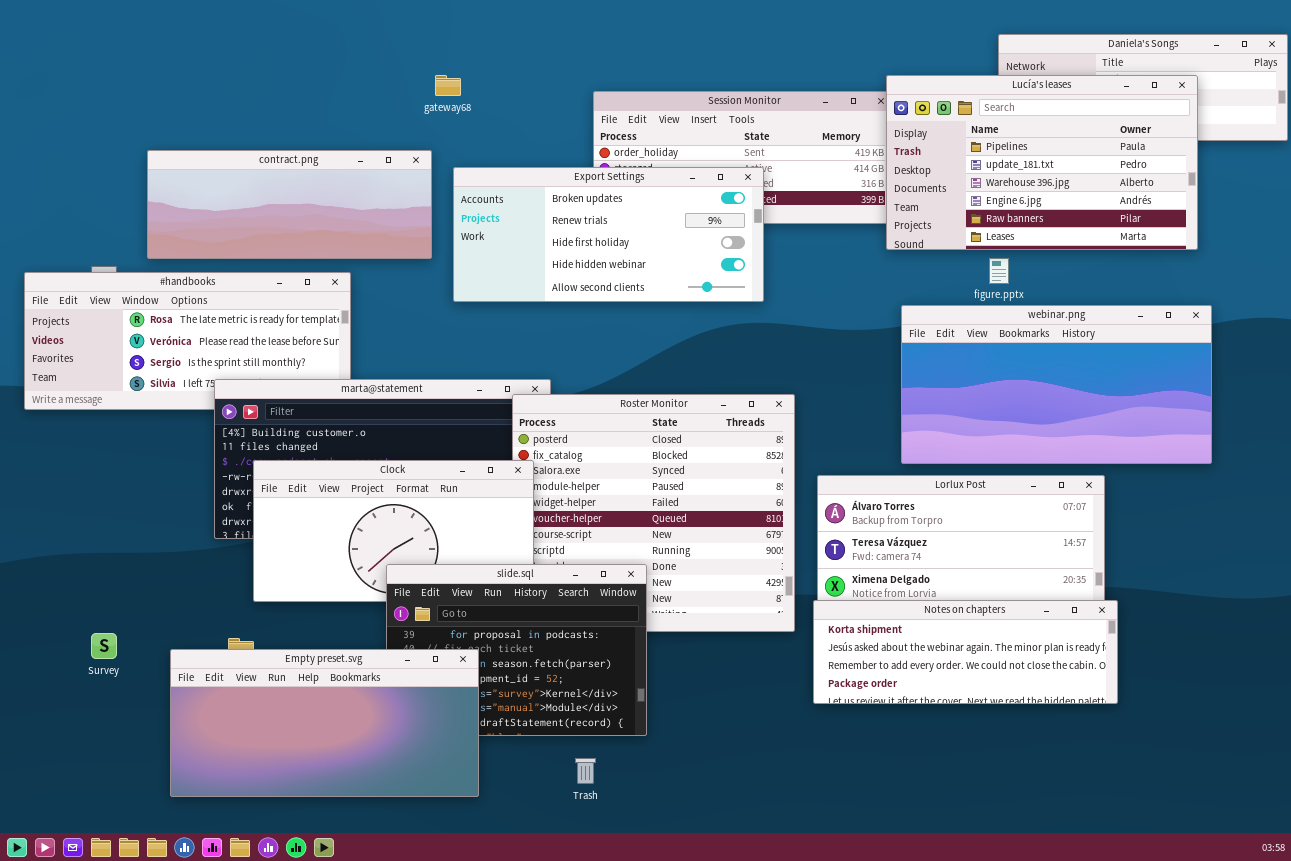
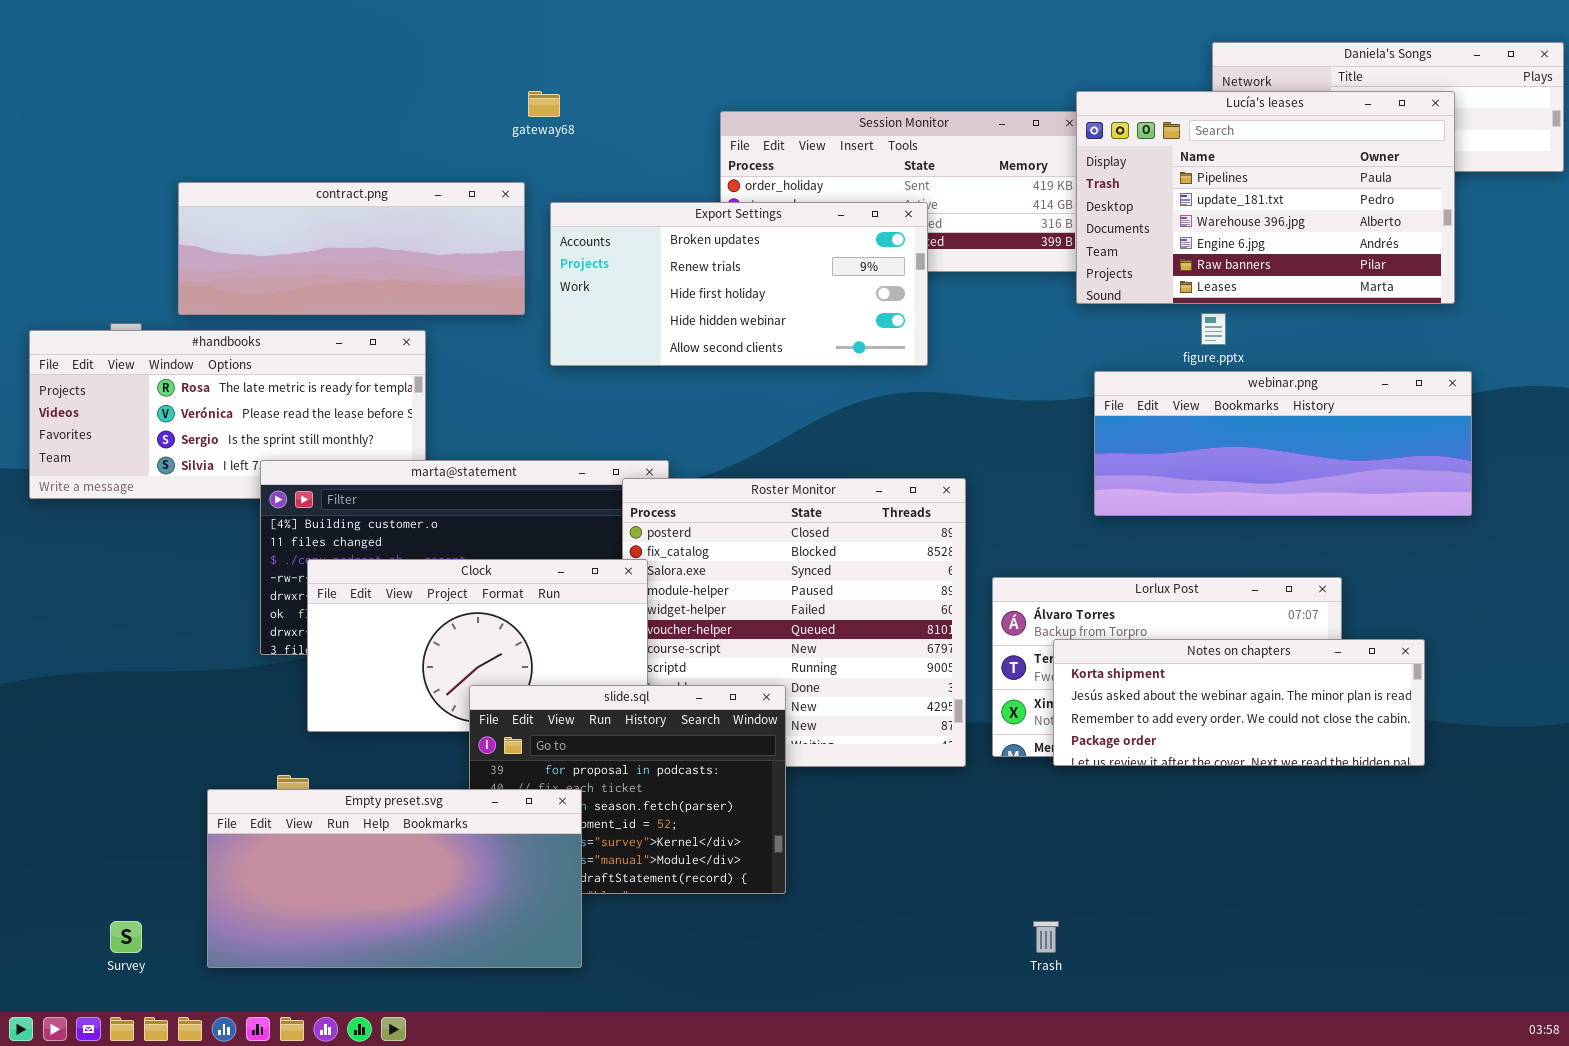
webinar.png: [901,305,1212,464] -> [1094,371,1472,516], resized
Notes on chapters: [813,600,1118,704] -> [1053,639,1425,766], moved
Survey: [91,633,117,659] -> [110,921,142,953], moved
Trash: [575,758,596,784] -> [1033,921,1059,953], moved

